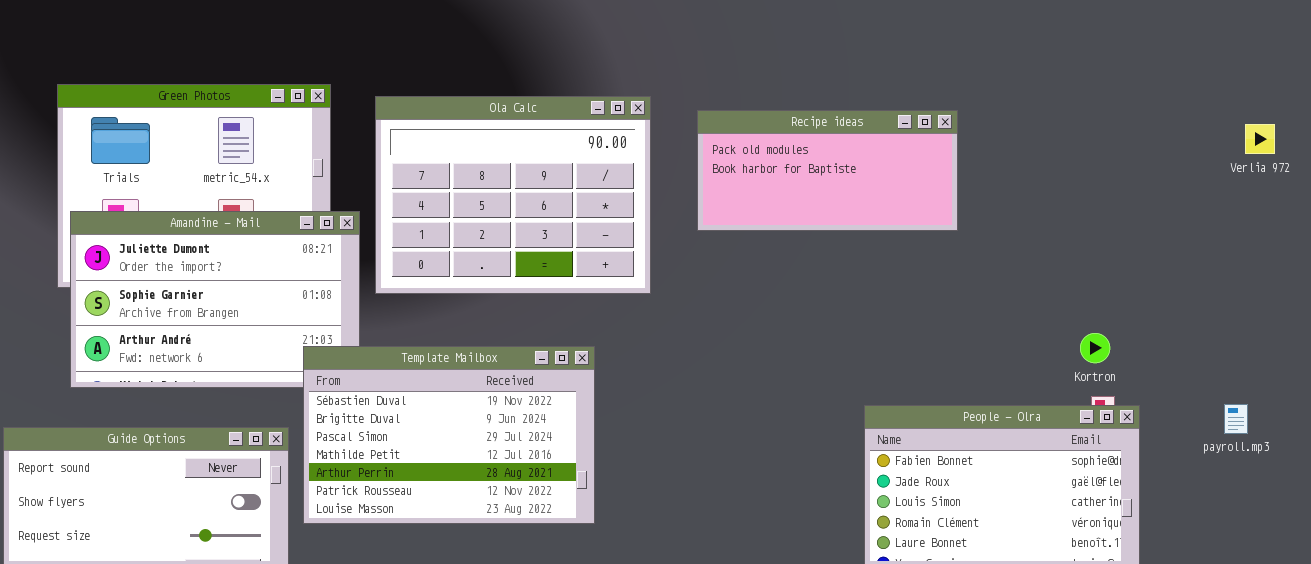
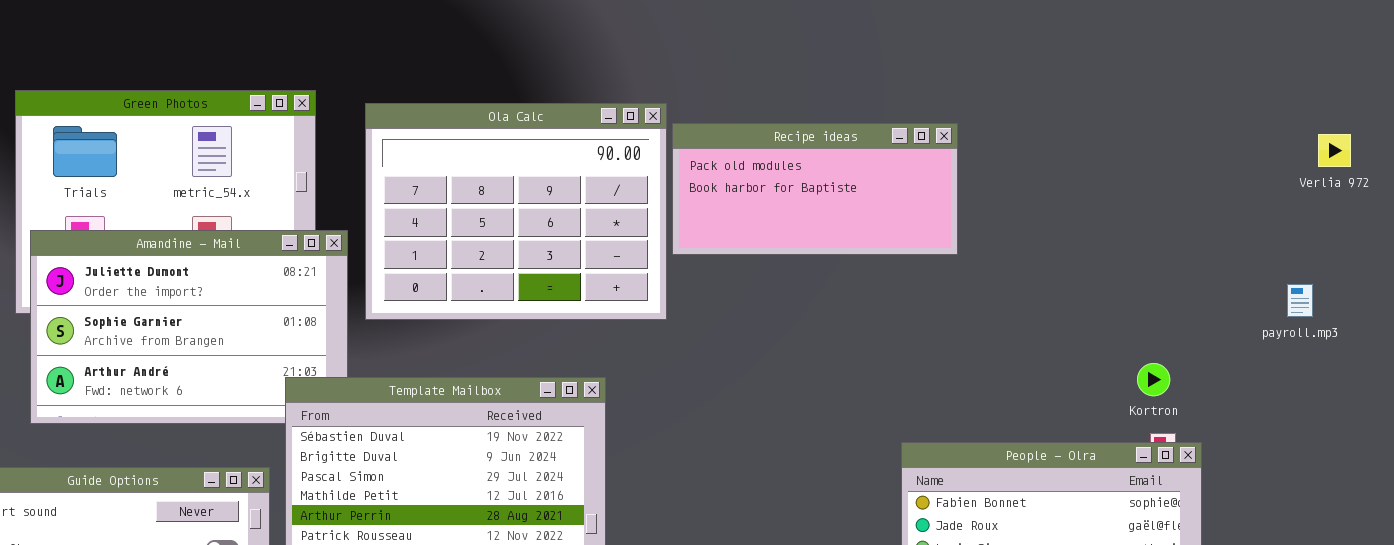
Recipe ideas: [697,110,958,231] -> [672,123,958,255], moved
payroll.mp3: [1224,404,1248,434] -> [1287,284,1313,317], moved

